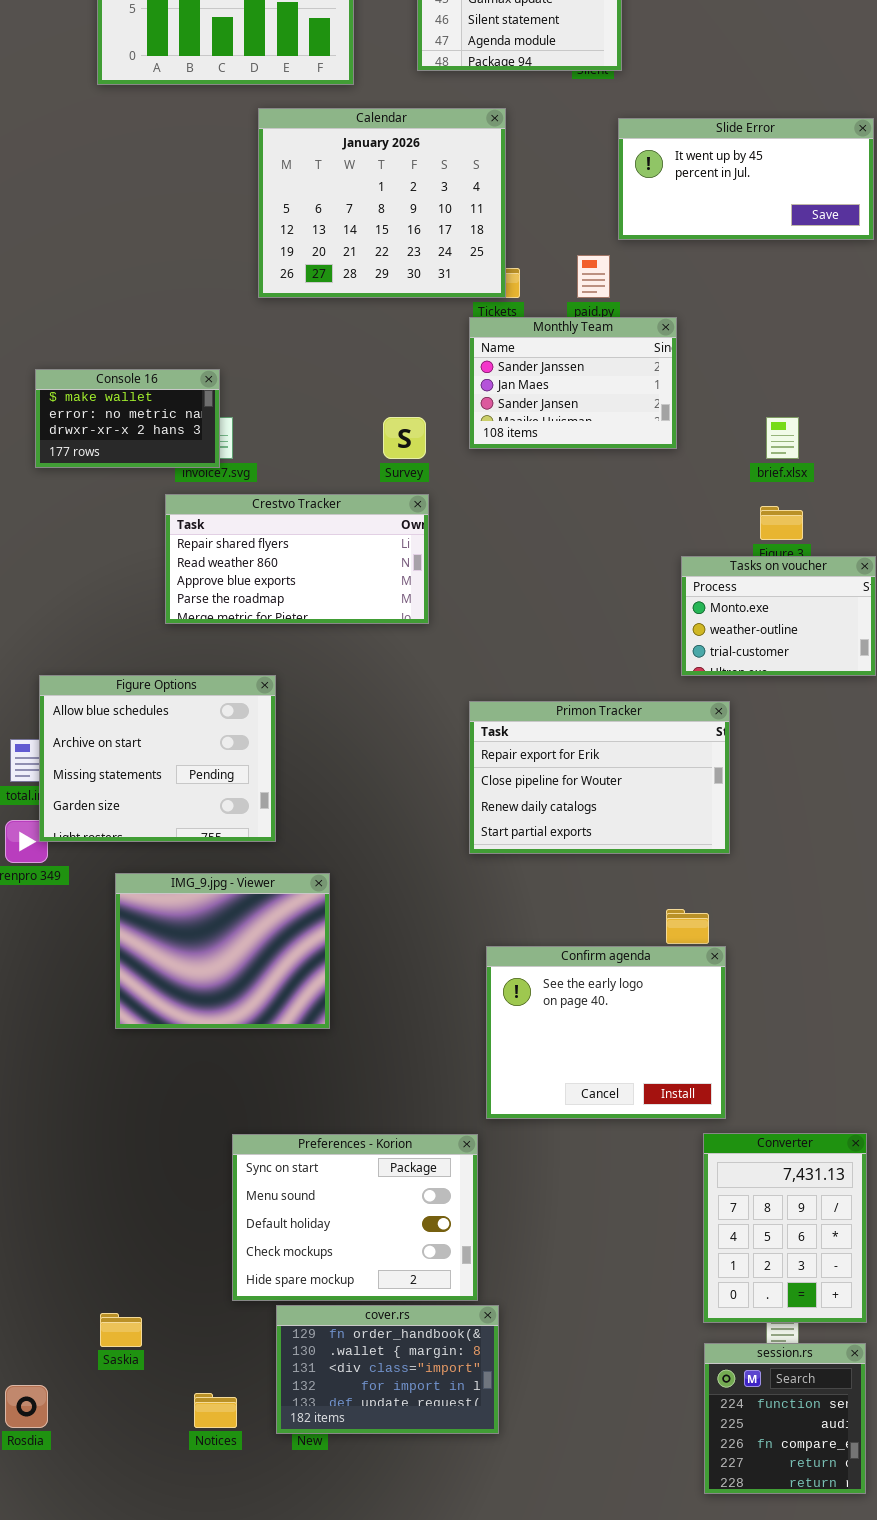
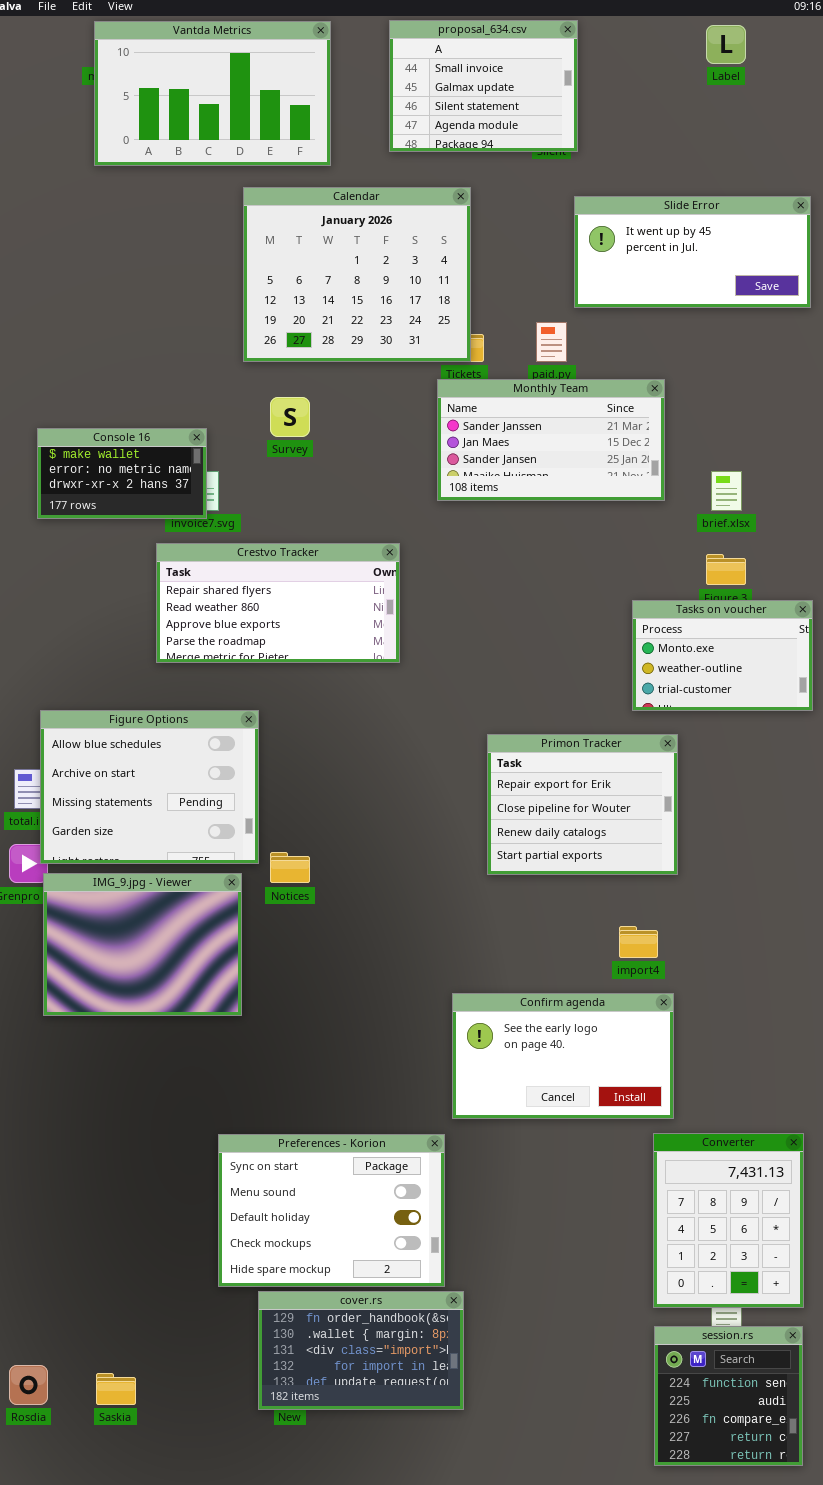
Monthly Team: [469,317,677,449] -> [437,379,665,501], resized
Survey: [383,417,426,459] -> [270,397,310,437], moved
Primon Tracker: [469,701,730,854] -> [487,734,678,875], resized
IMG_9.jpg - Viewer: [115,873,330,1029] -> [43,873,242,1016], moved
Confirm agenda: [486,946,726,1119] -> [452,993,674,1119], resized
Saskia: [100,1313,142,1347] -> [96,1373,136,1405], moved
Notices: [194,1393,237,1428] -> [270,852,310,883], moved

